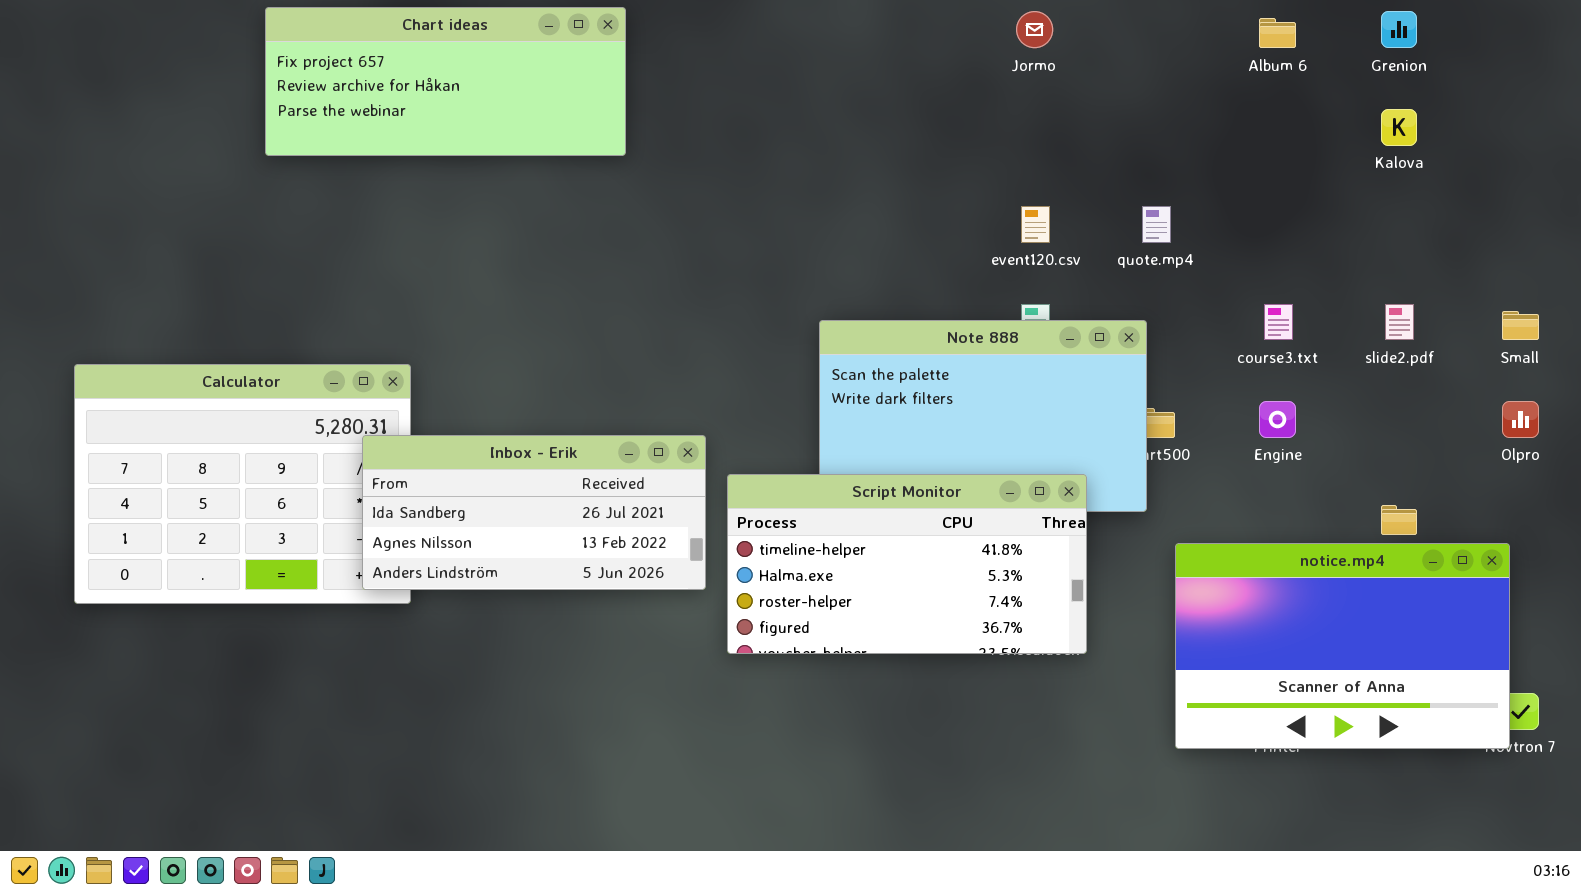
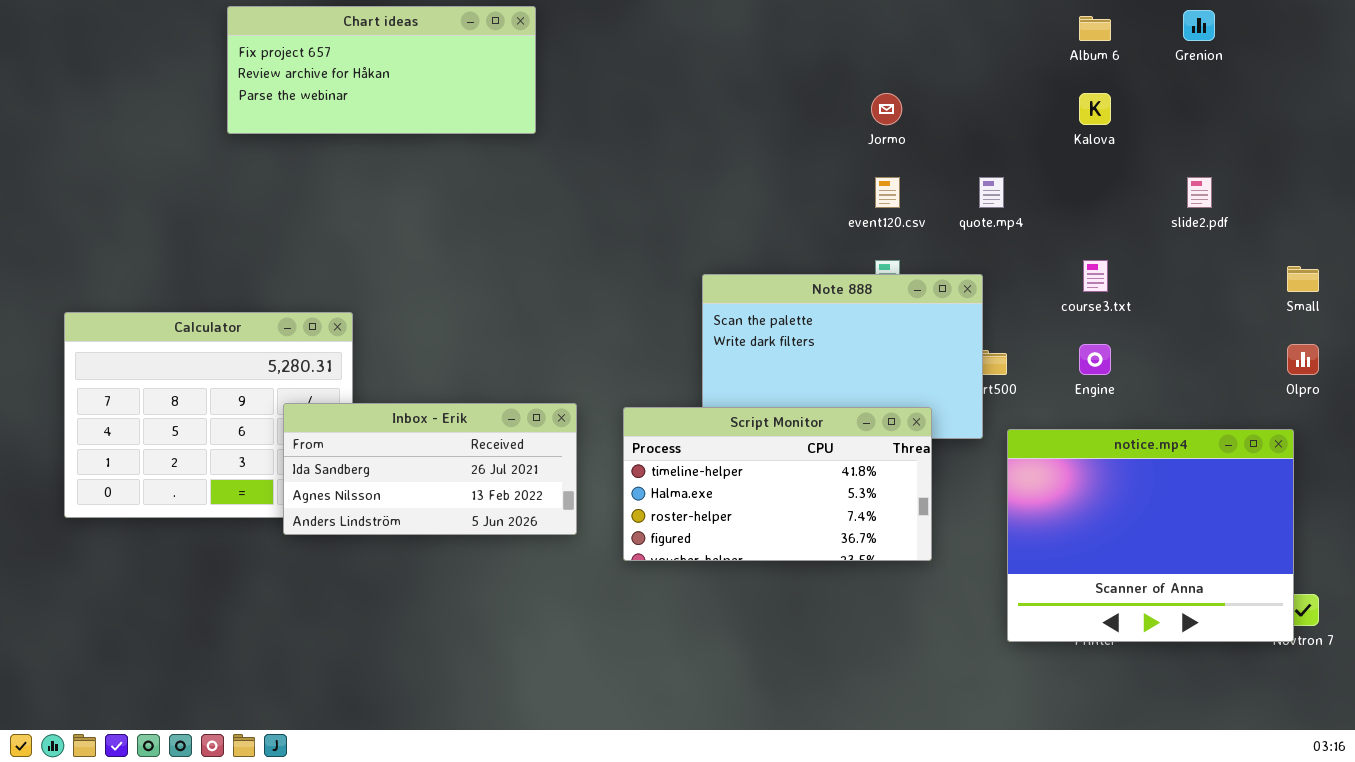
Jormo: [1016,11,1053,48] -> [871,93,902,125], moved
Kalova: [1381,109,1417,146] -> [1079,93,1111,125], moved
slide2.pdf: [1385,304,1414,340] -> [1187,177,1212,208], moved
Inbox - Erik: [362,435,706,590] -> [283,403,577,535], moved
notice.mp4: [1175,543,1510,749] -> [1007,429,1294,642], resized

